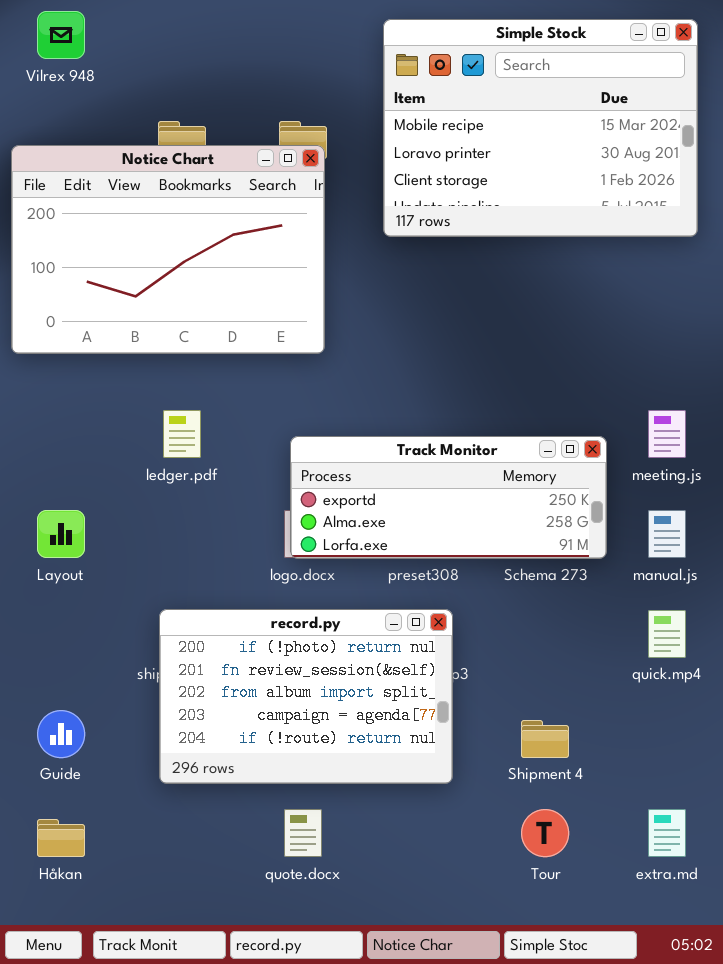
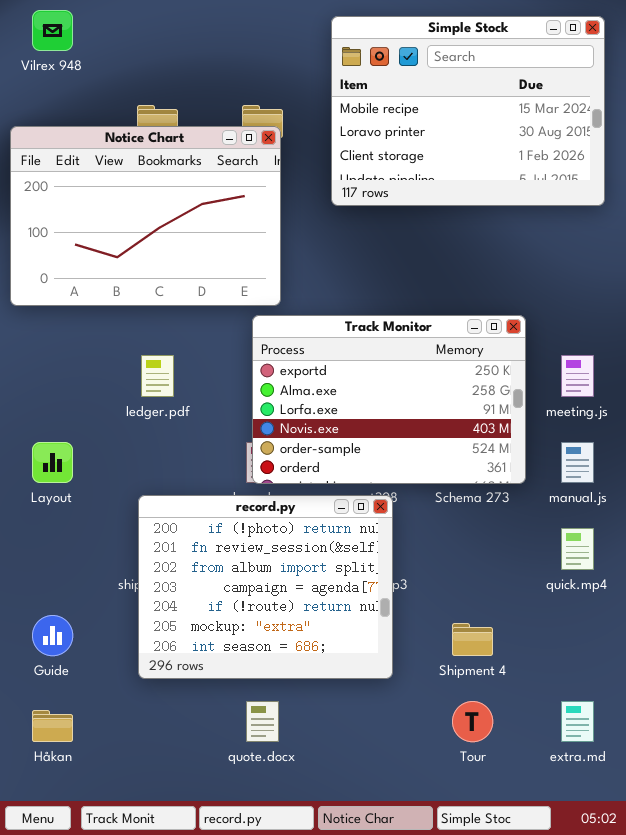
Track Monitor: [290,436,607,559] -> [252,315,526,484], resized
record.py: [159,609,453,784] -> [138,495,393,679], resized

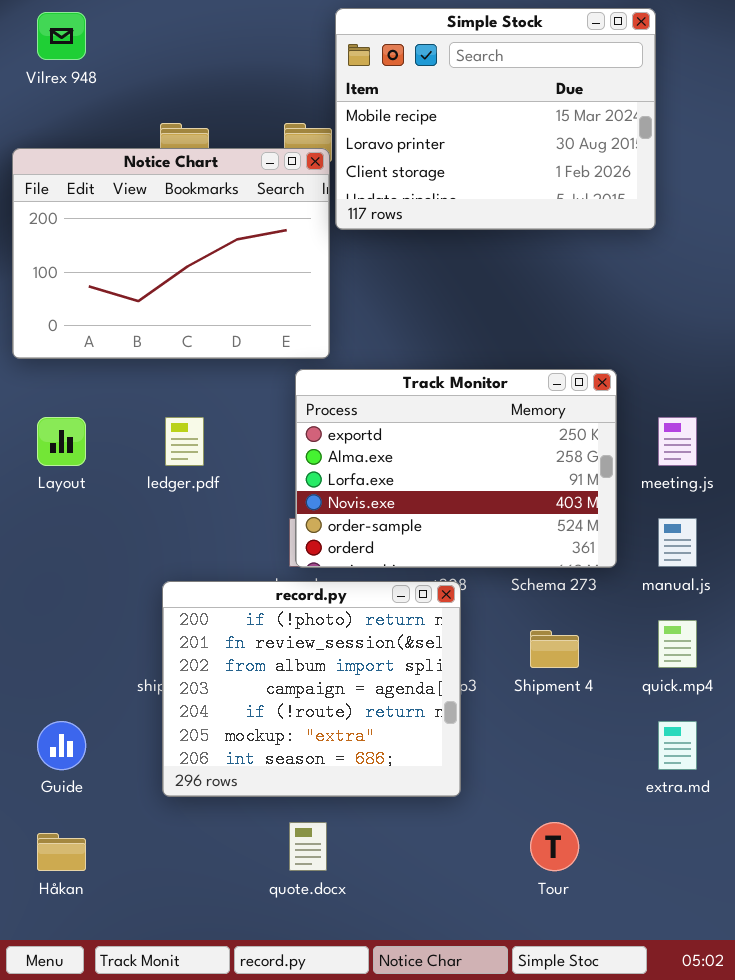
Simple Stock: [331,16,605,206] -> [335,8,656,230], moved
Layout: [32,442,73,483] -> [37,417,86,466], moved
Shipment 4: [452,623,493,656] -> [530,630,579,668], moved
extra.md: [561,701,594,742] -> [658,721,697,770], moved

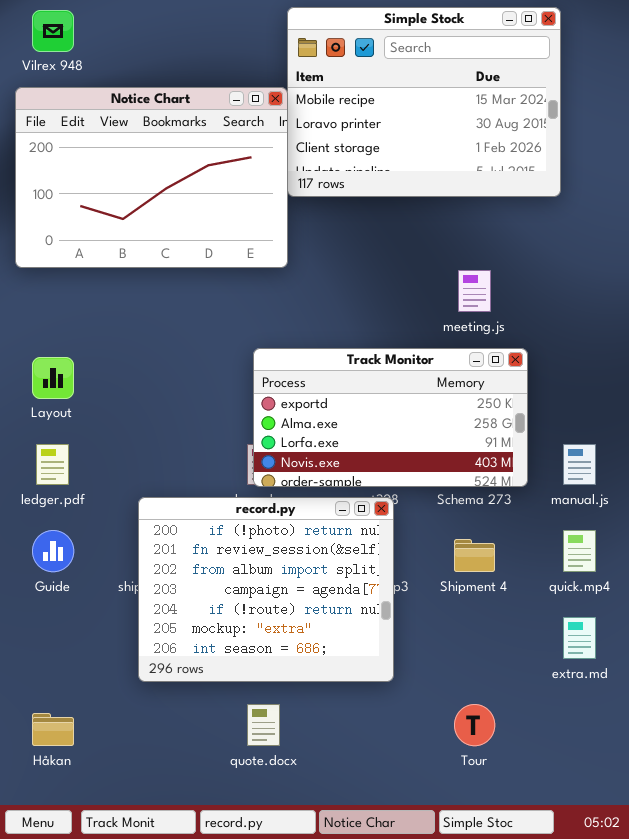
Notice Chart: [12,148,330,359] -> [15,87,288,268], moved
Track Monitor: [295,369,617,568] -> [253,348,528,487], resized
ledger.pdf: [165,417,204,466] -> [36,444,69,485], moved
meeting.js: [658,417,697,466] -> [458,270,491,312], moved
Guide: [37,721,86,770] -> [32,530,74,572], moved

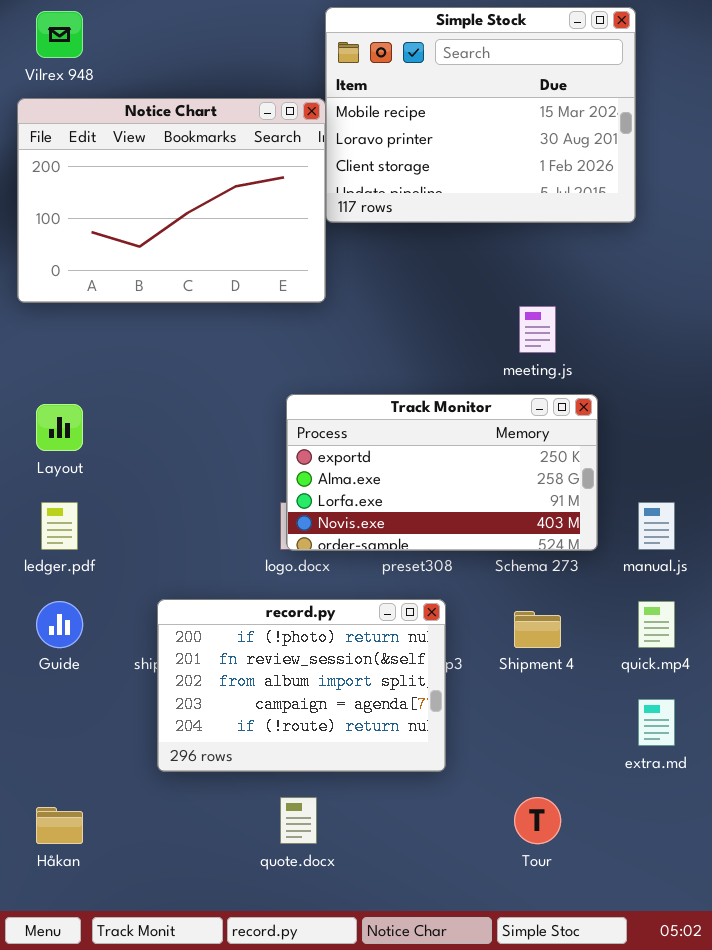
record.py: [138,497,394,682] -> [157,599,446,772], resized

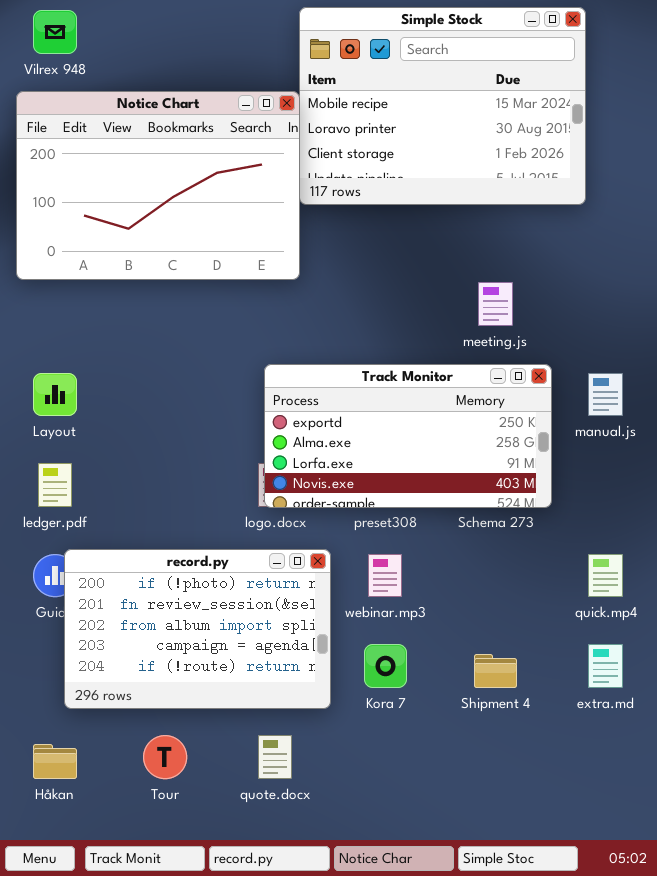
manual.js: [638,502,675,550] -> [588,373,623,416], moved
record.py: [157,599,446,772] -> [64,549,331,709], moved
Shipment 4: [514,611,561,648] -> [474,654,517,688], moved
Tour: [514,797,561,844] -> [143,735,187,779], moved

